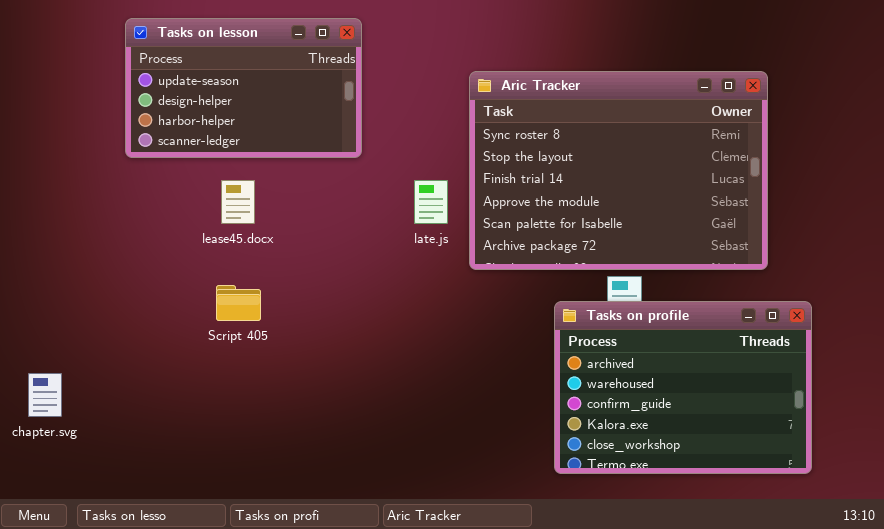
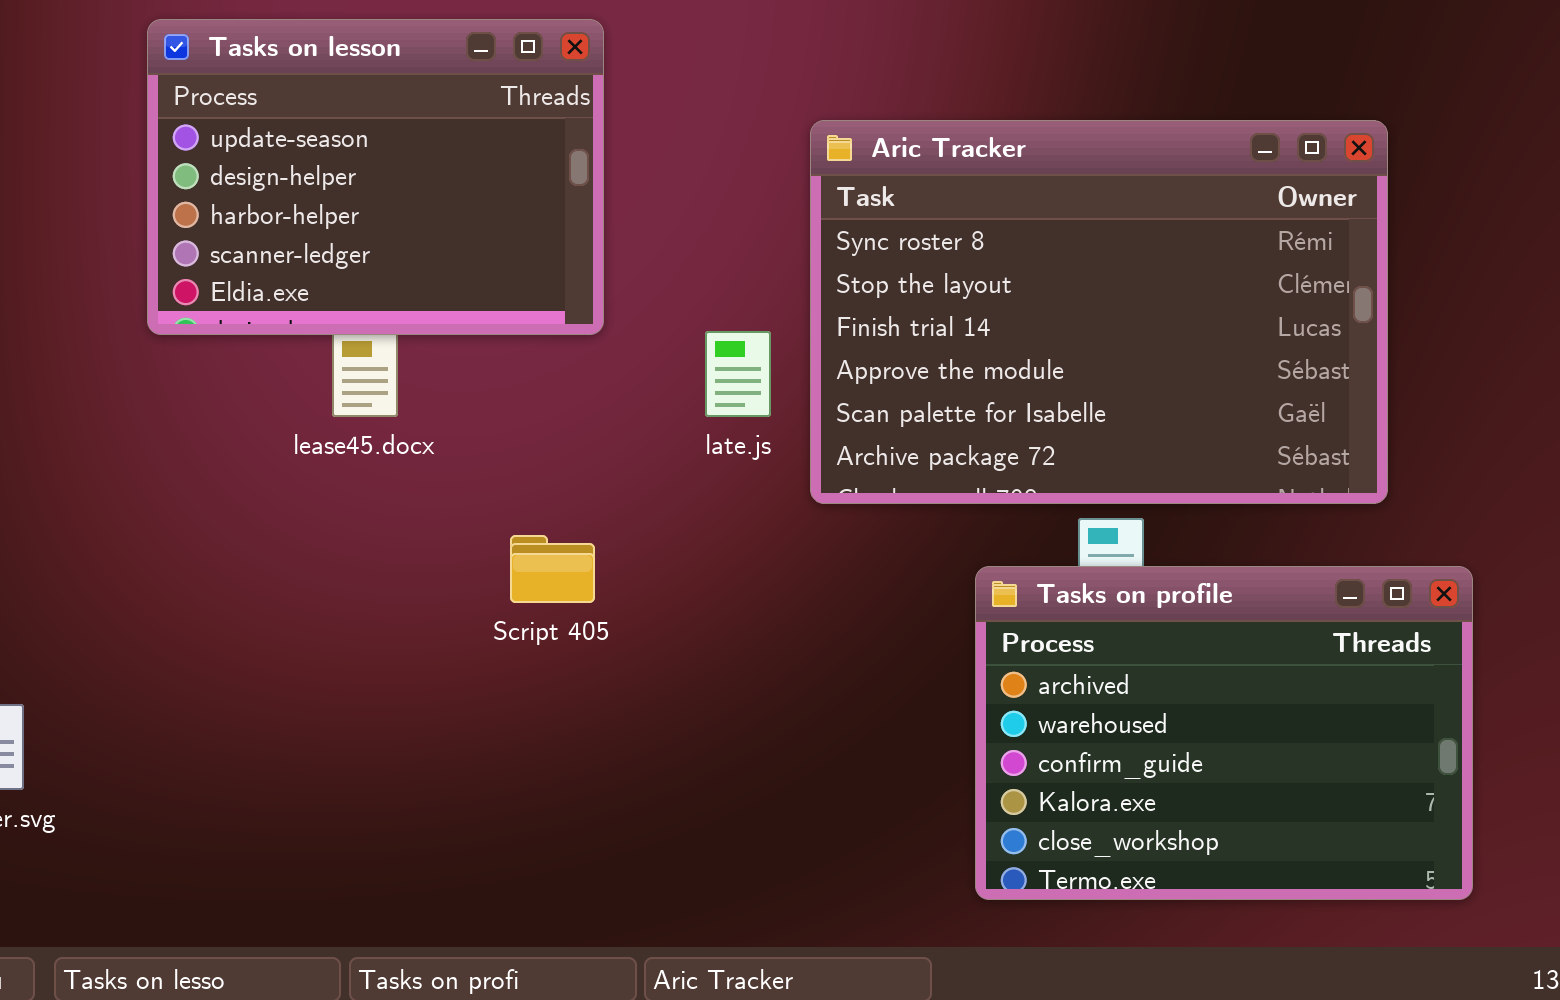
Tasks on lesson: [125,18,362,158] -> [147,19,604,335], resized
Script 405: [216,285,261,321] -> [510,535,595,603], moved

